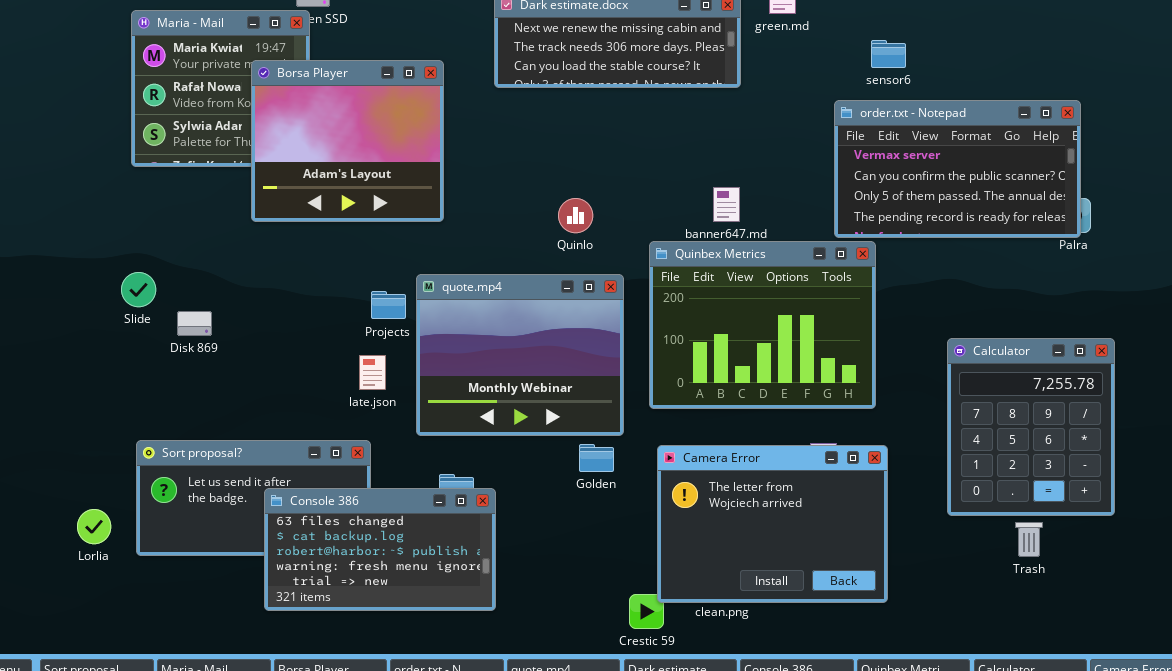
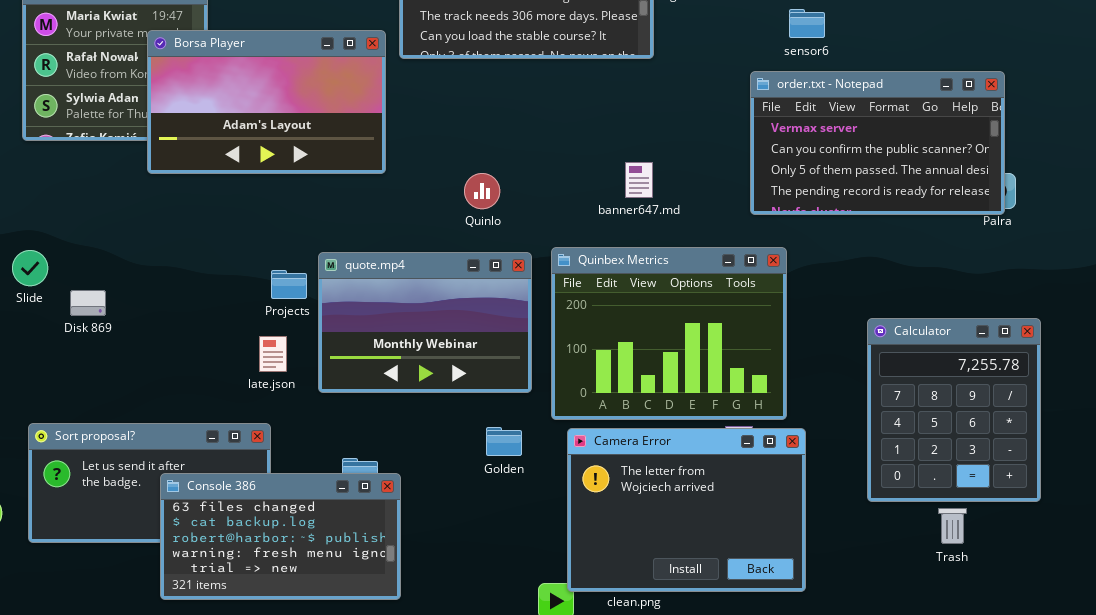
Borsa Player: [251,60,444,222] -> [147,30,386,174], resized
Quinbex Metrics: [649,241,876,409] -> [551,247,787,420], moved
quote.mp4: [416,274,624,436] -> [318,252,532,393], resized

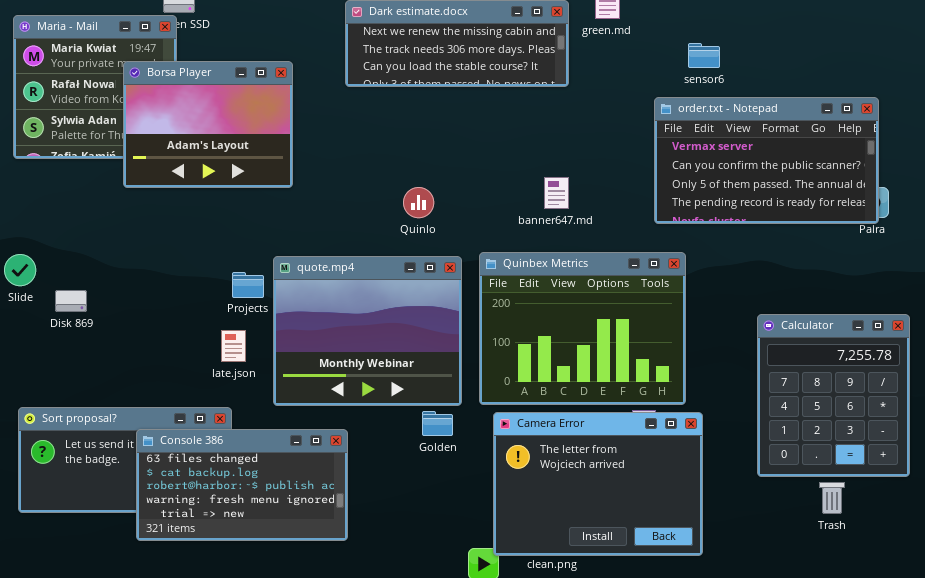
Borsa Player: [147,30,386,174] -> [123,61,293,188], resized
quote.mp4: [318,252,532,393] -> [273,256,462,406], resized
Console 386: [160,473,401,600] -> [136,429,348,541], moved

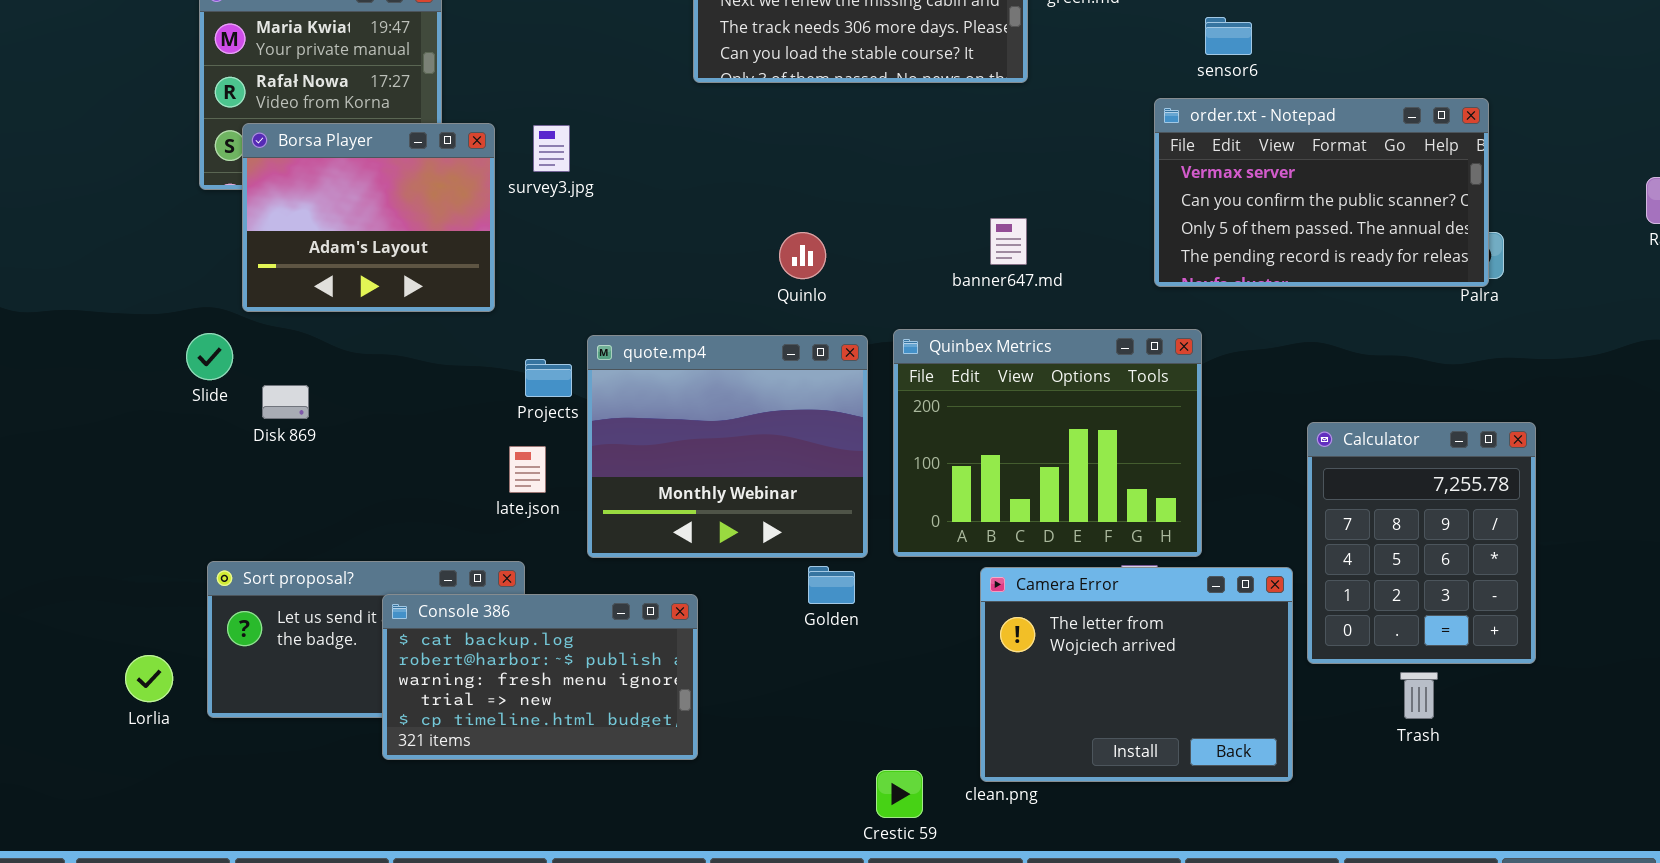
Borsa Player: [123,61,293,188] -> [242,123,495,312], moved
Camera Error: [493,412,703,556] -> [980,567,1293,782], moved
Console 386: [136,429,348,541] -> [382,594,698,760], scrolled down 1 row

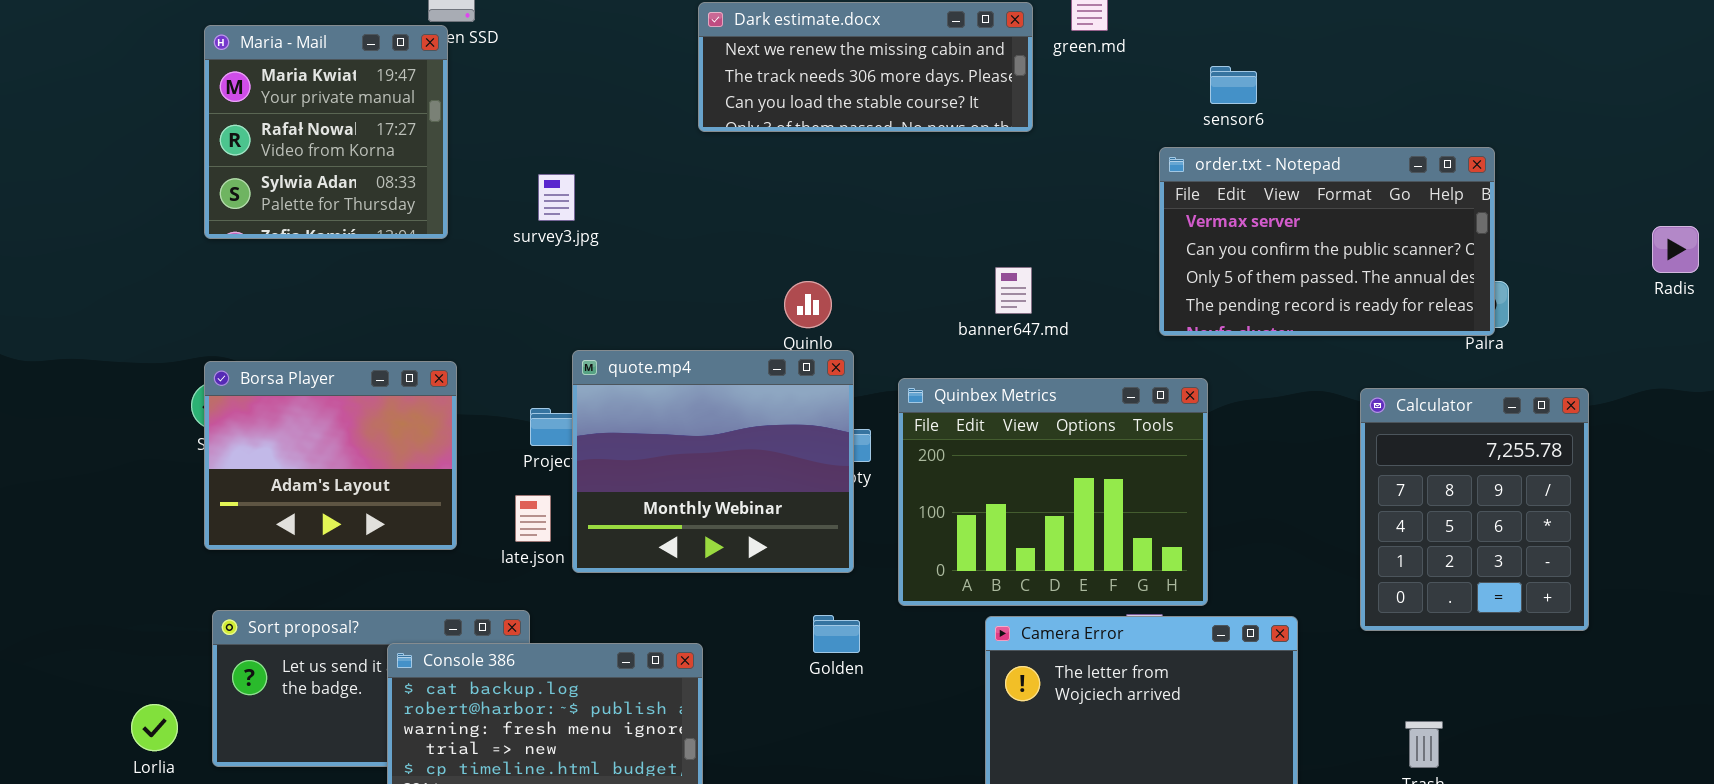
Borsa Player: [242,123,495,312] -> [204,361,457,550], moved
quote.mp4: [587,335,868,558] -> [572,350,854,573], moved
Calculator: [1307,422,1536,664] -> [1360,388,1589,631], moved

